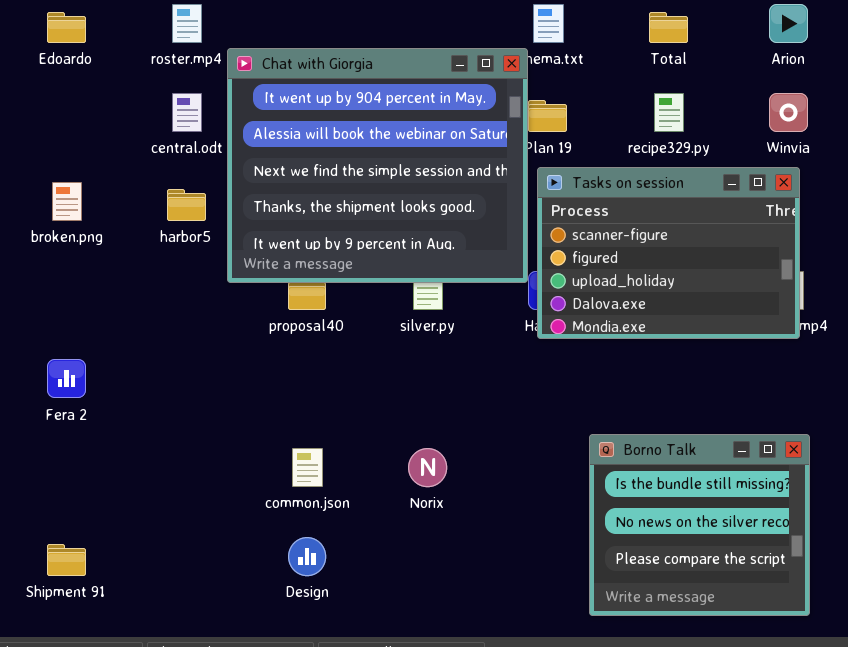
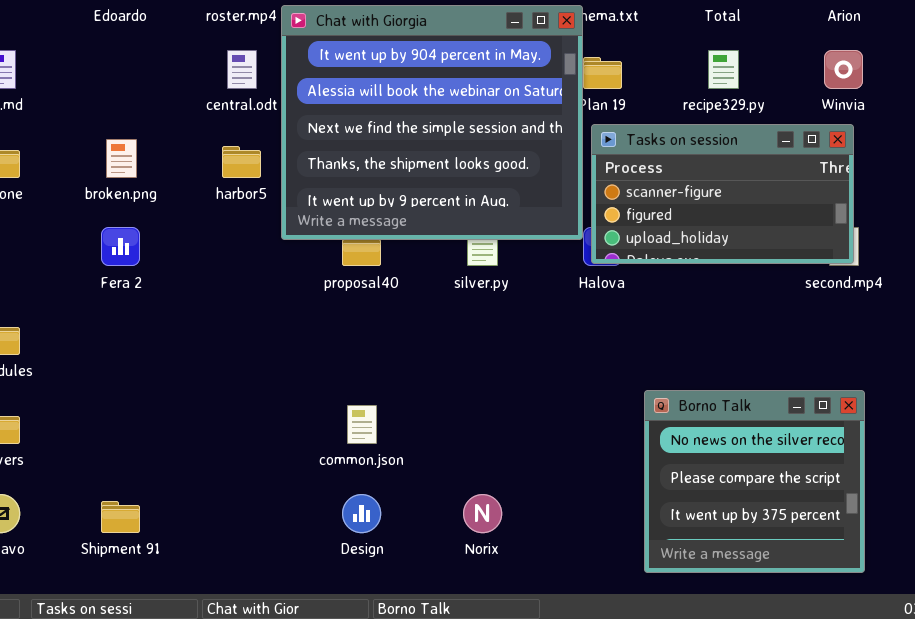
Tasks on session: [537,167,800,339] -> [591,124,854,264], resized
Fera 2: [47,359,86,398] -> [101,227,140,266], moved
Borno Talk: [589,434,810,616] -> [644,390,865,573], scrolled down 1 row
Norix: [408,448,447,487] -> [463,494,502,533], moved

